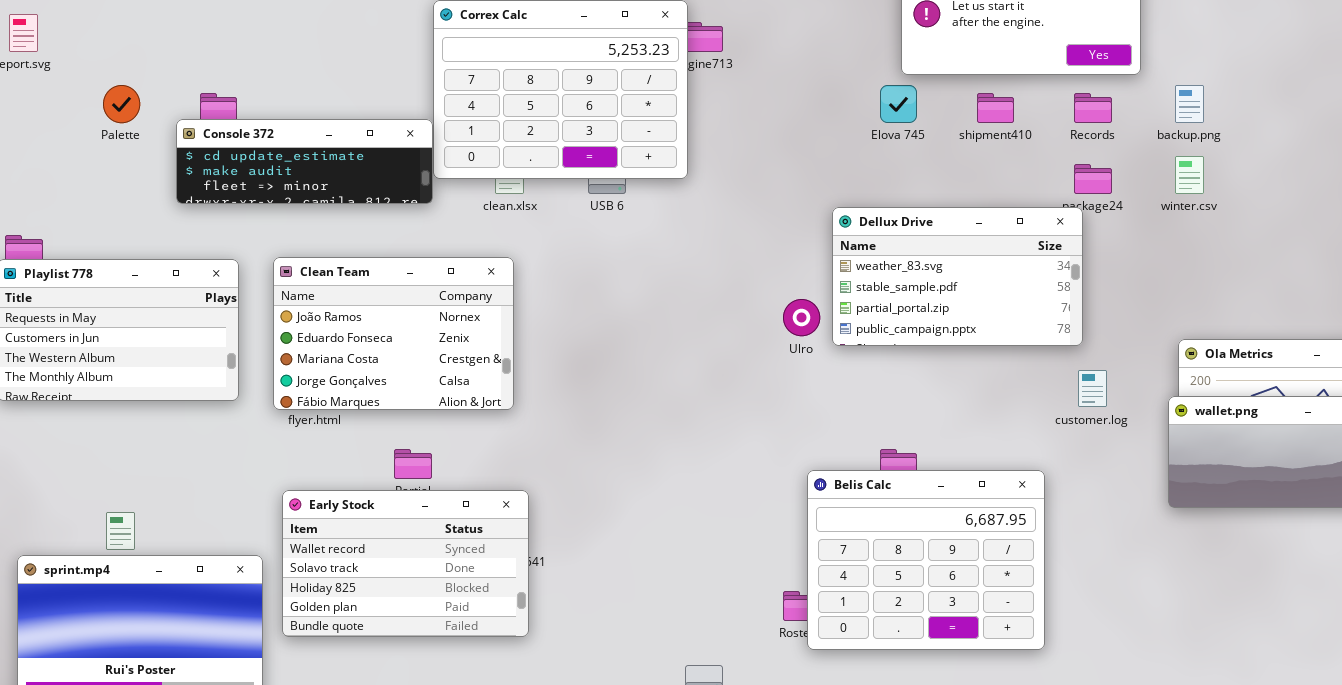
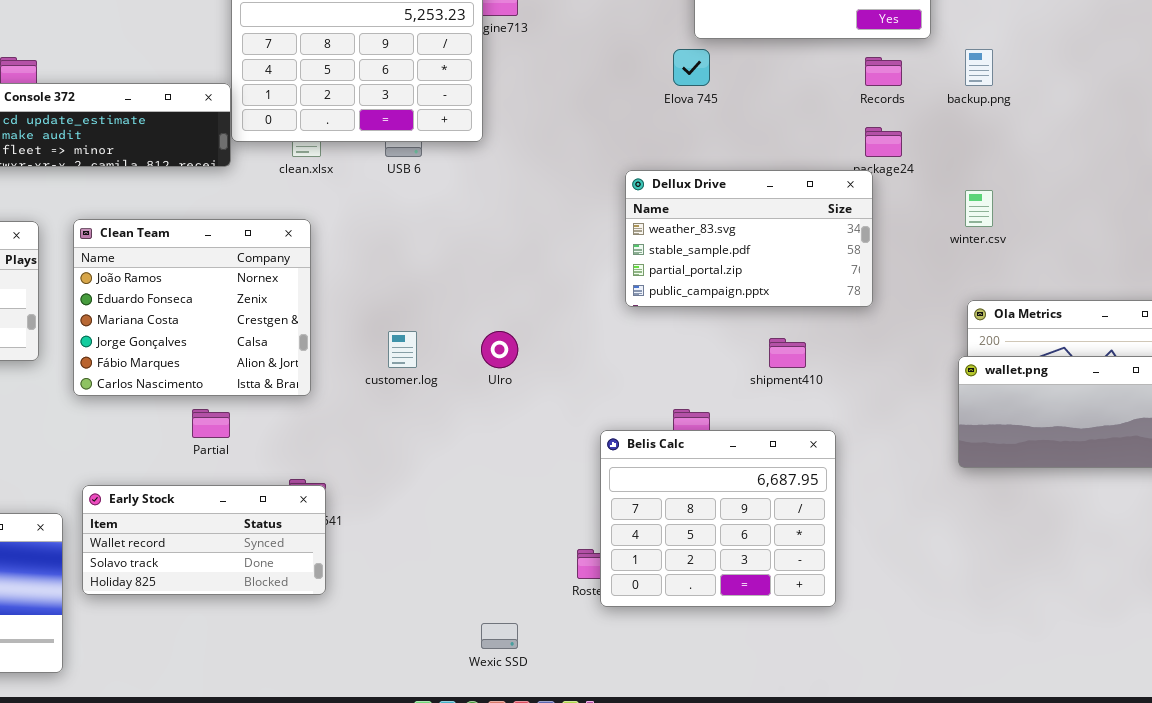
shipment410: [977,93,1014,123] -> [769,338,806,368], moved
winter.csv: [1175,156,1204,194] -> [965,190,993,227], moved
Clean Team: [273,257,514,410] -> [73,219,311,396], resized
Ulro: [783,299,820,336] -> [481,331,518,368], moved
customer.log: [1078,370,1107,407] -> [388,331,417,368], moved
Early Stock: [282,490,529,637] -> [82,485,326,595], resized

